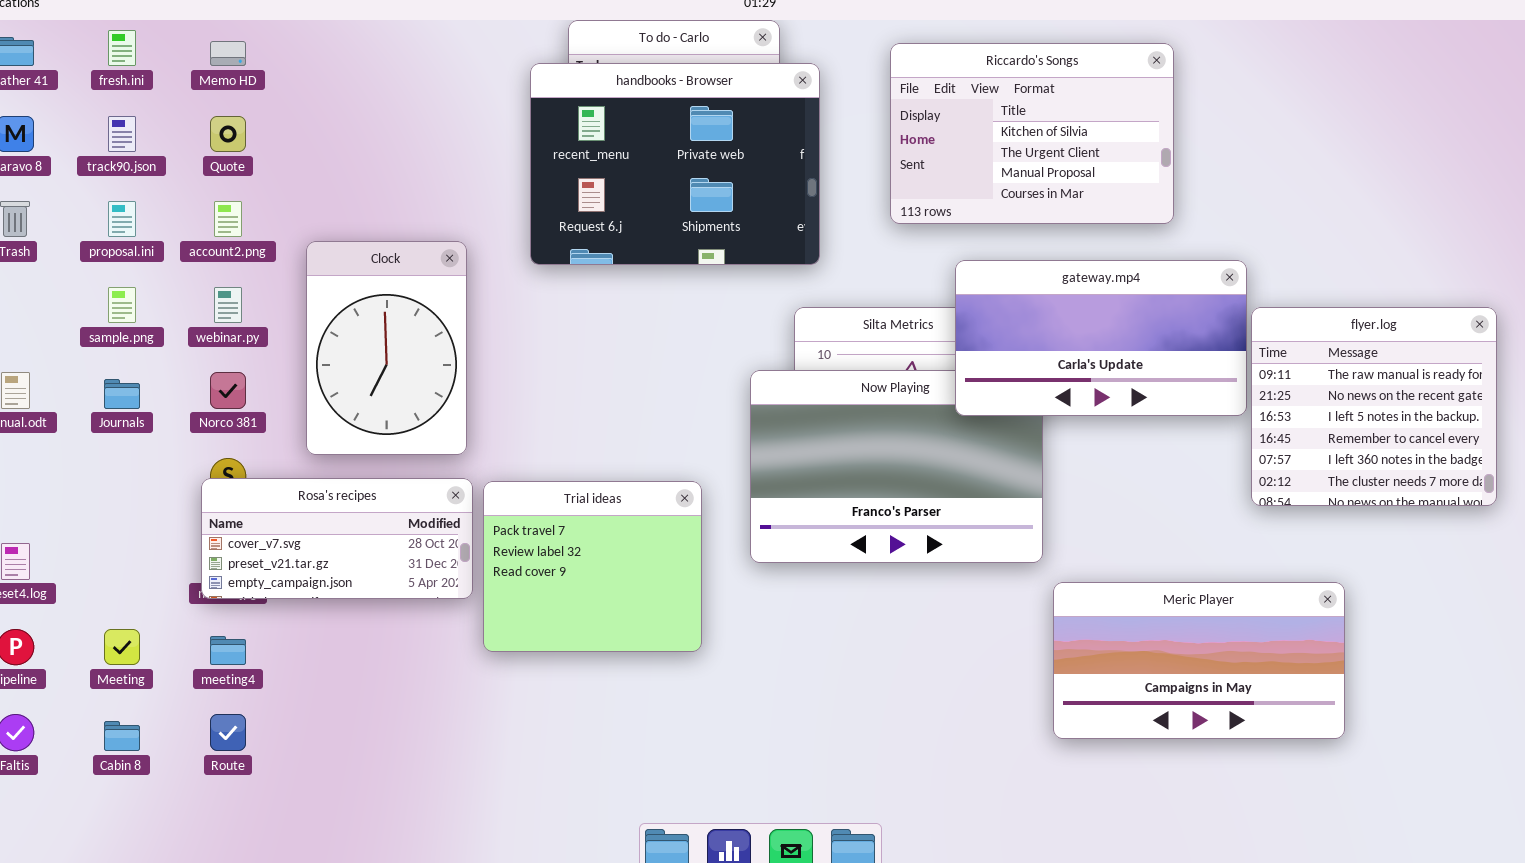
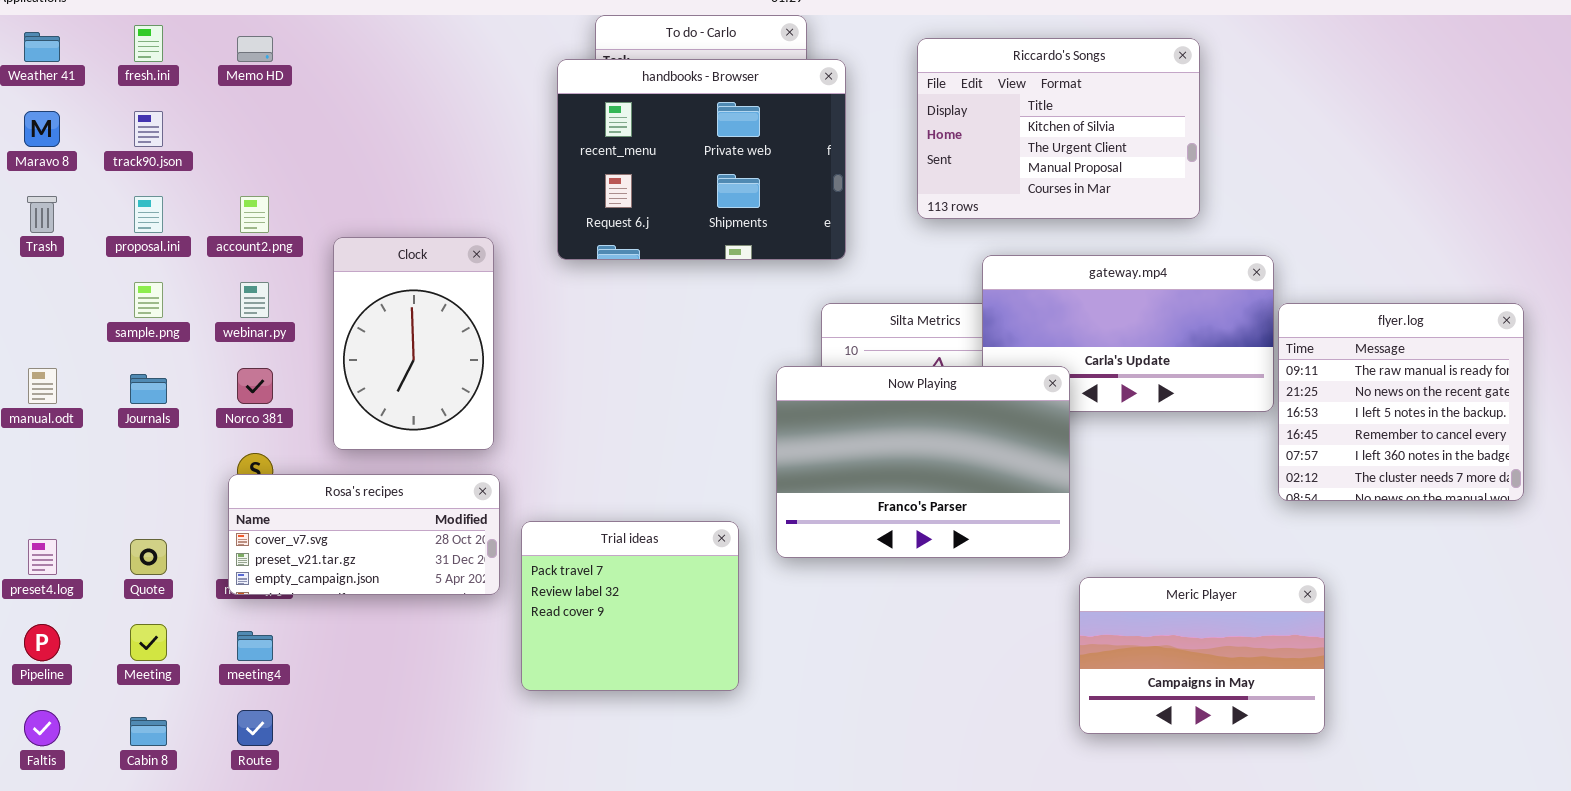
Quote: [210,116,246,152] -> [130,539,167,575], moved
Now Playing: [750,370,1043,563] -> [776,366,1070,558], raised
Trial ideas: [483,481,702,652] -> [521,521,739,691], moved
Meric Player: [1053,582,1345,739] -> [1079,577,1325,734], resized

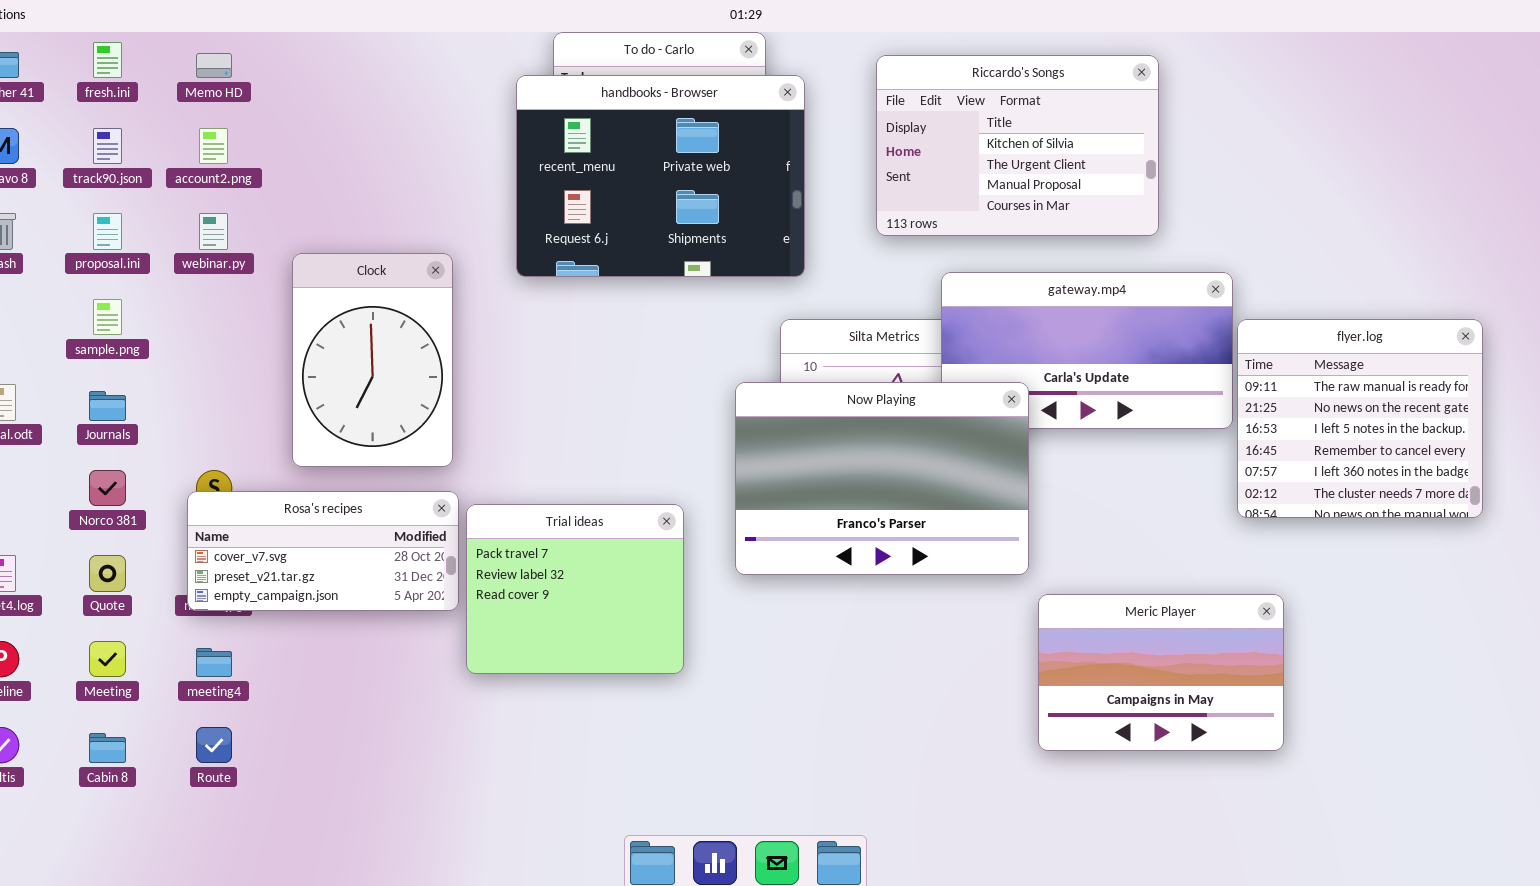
account2.png: [240,196,269,233] -> [199,128,228,164], moved
webinar.py: [240,282,269,318] -> [199,213,228,250], moved
Norco 381: [237,368,273,404] -> [89,470,126,506], moved
Trial ideas: [521,521,739,691] -> [466,504,684,674], moved

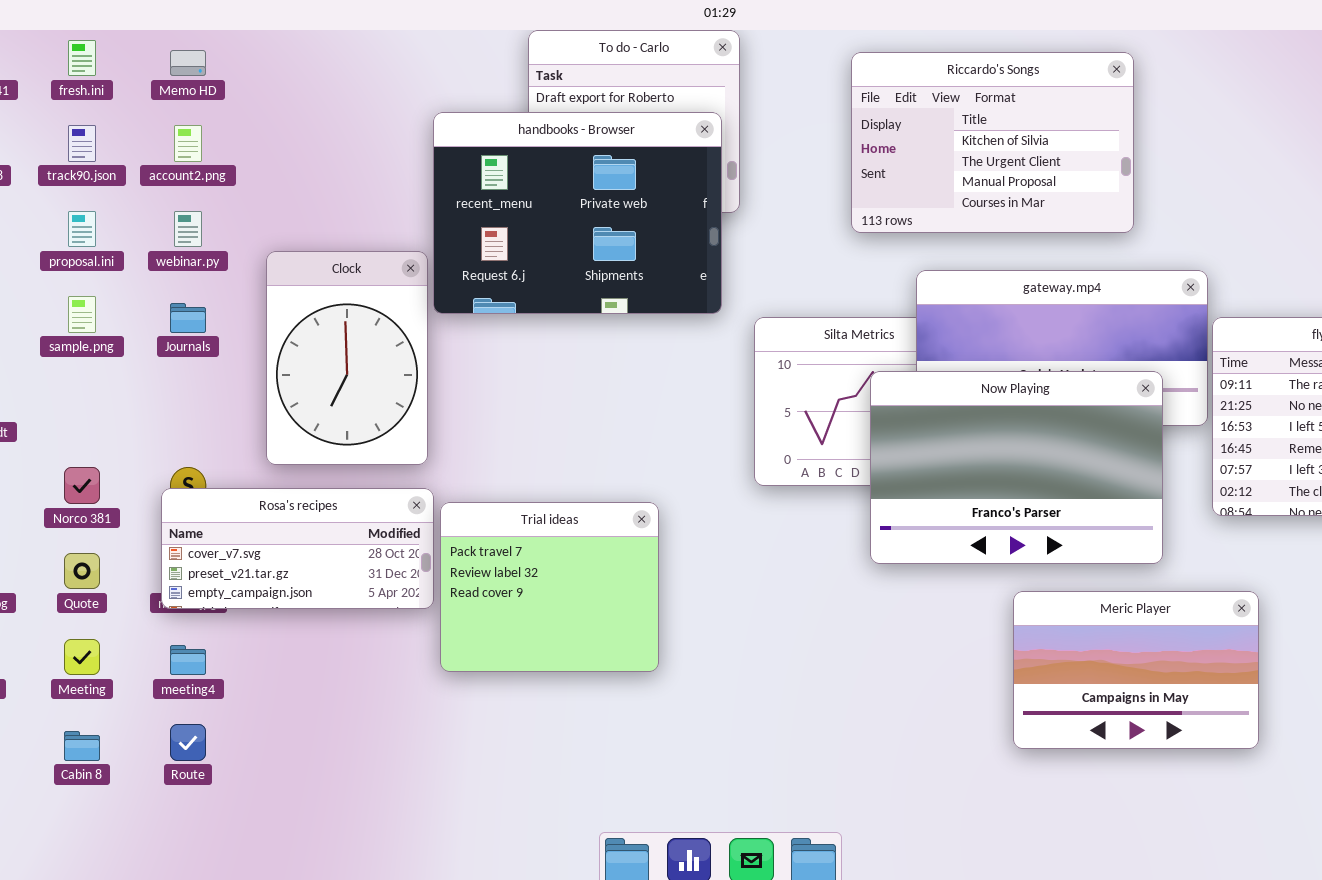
handbooks - Browser: [516,75,805,277] -> [433,112,722,314], moved
Now Playing: [735,382,1029,575] -> [870,371,1163,564], moved
Journals: [89,391,126,421] -> [170,303,206,333], moved

